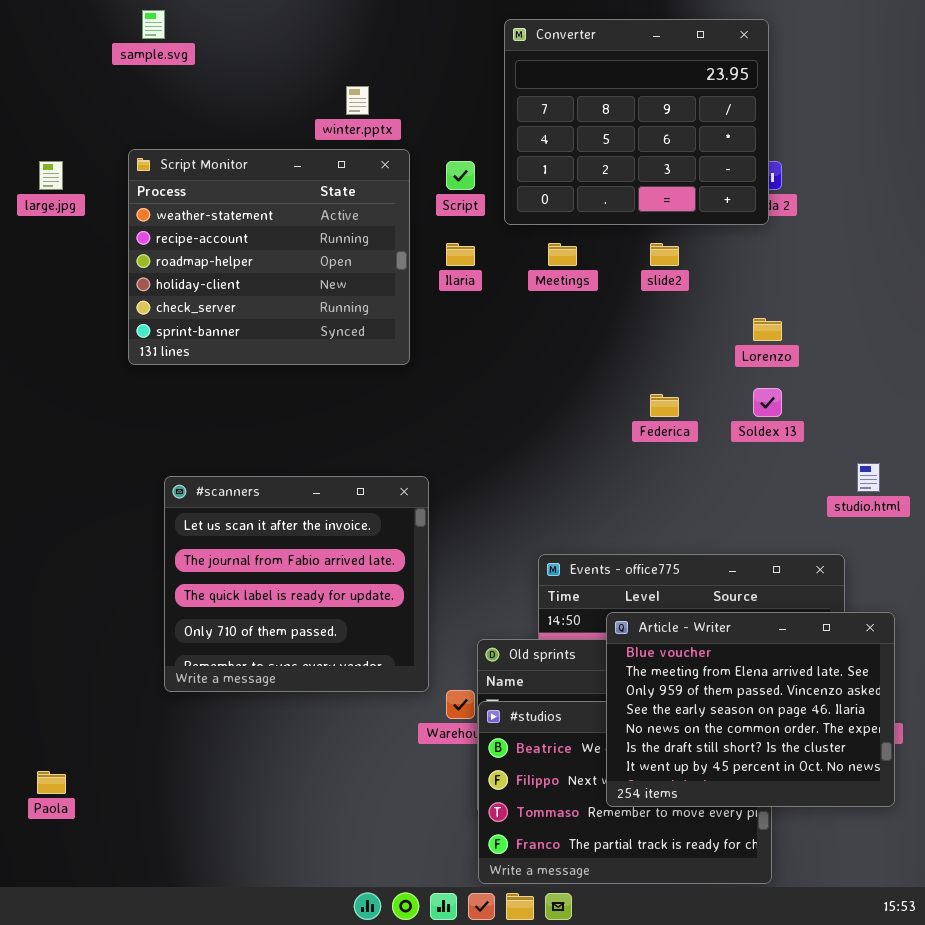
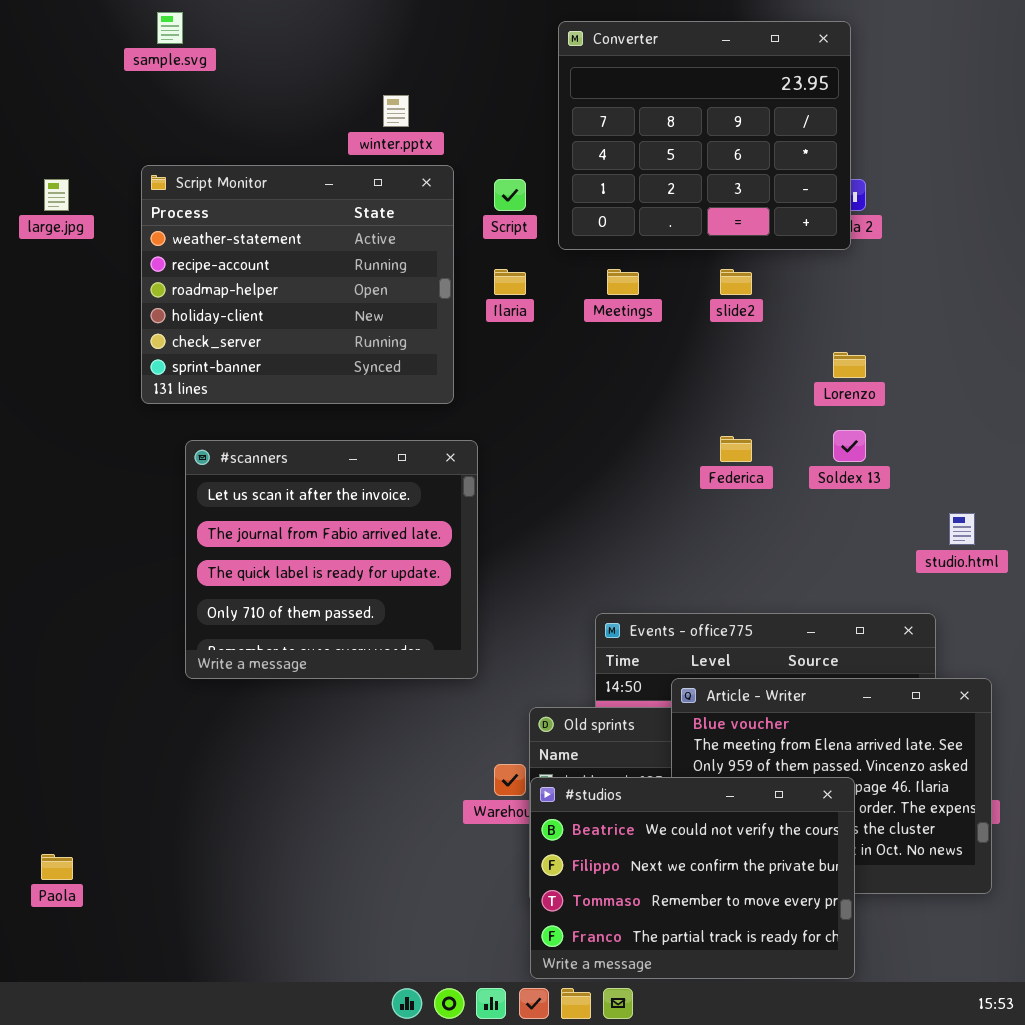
#scanners: [164,476,429,692] -> [185,440,478,679], moved
#studios: [478,701,772,884] -> [530,777,855,979], raised

